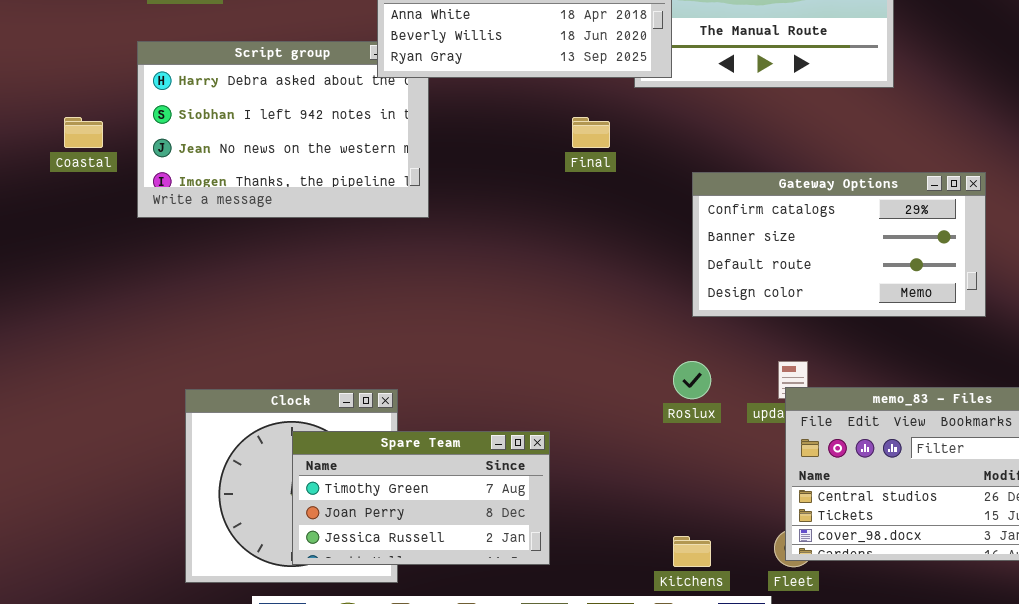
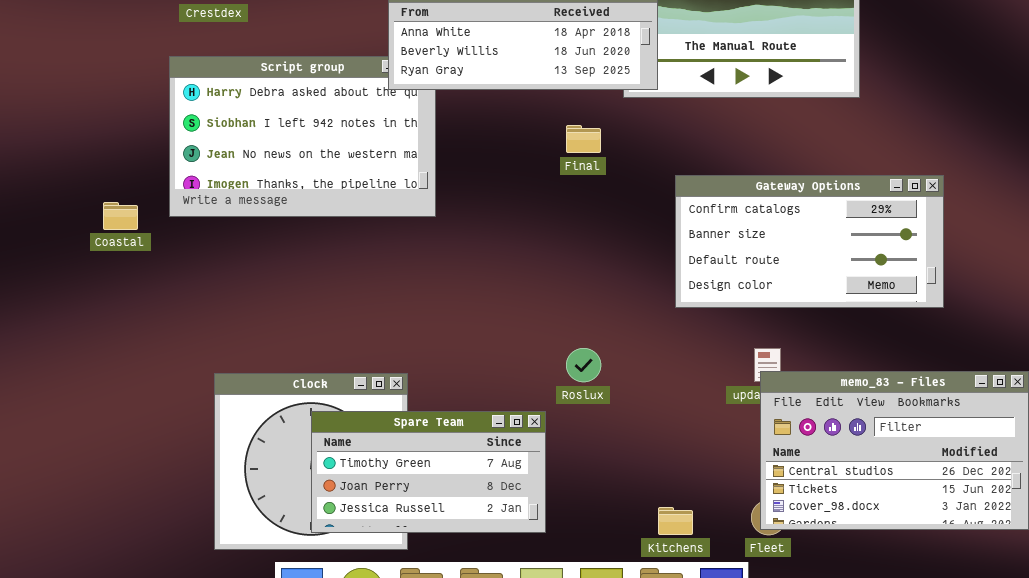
Coastal: [64,117,103,148] -> [103,202,138,230], moved
Roslux: [673,361,711,399] -> [566,348,601,382], moved

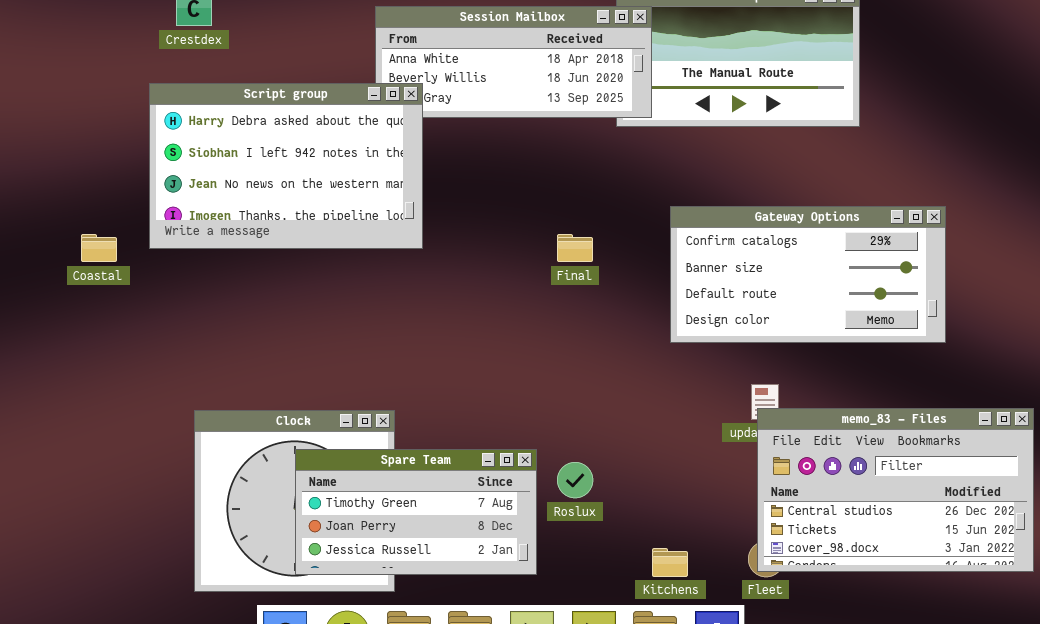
Script group: [169,56,436,217] -> [149,83,423,249], raised
Final: [566,125,601,153] -> [557,234,593,262], moved
Roslux: [566,348,601,382] -> [557,462,593,498], moved

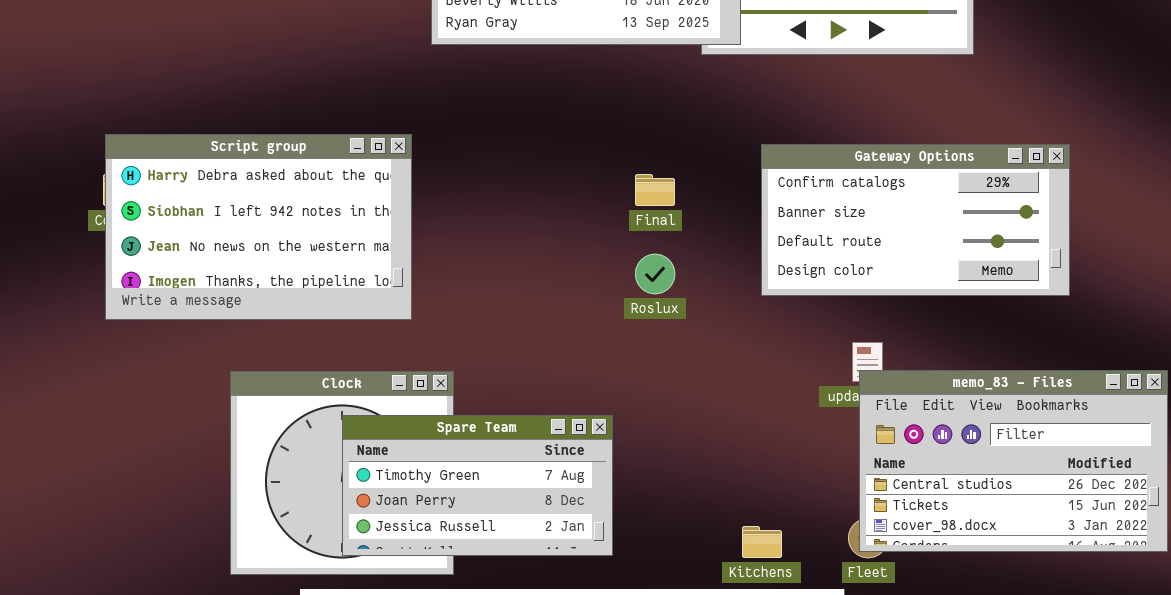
Script group: [149,83,423,249] -> [105,134,412,320], moved
Roslux: [557,462,593,498] -> [635,254,675,294], moved

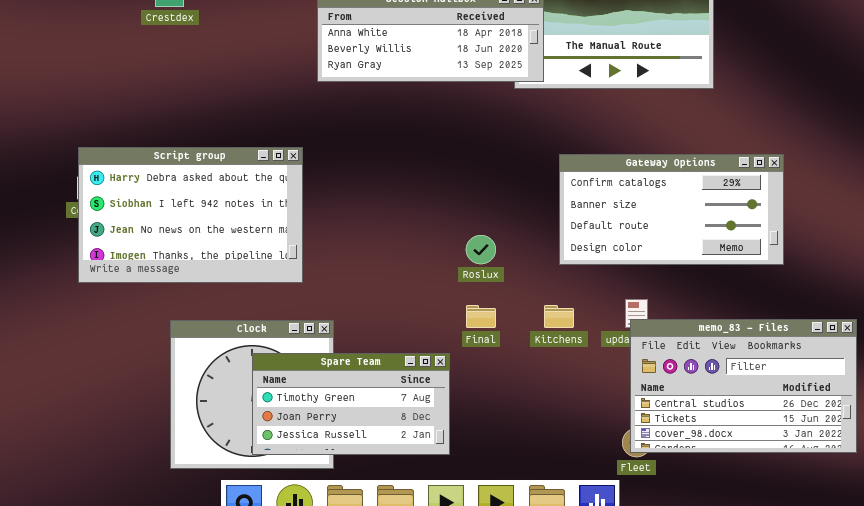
Final: [635,174,675,206] -> [466,305,496,328], moved
Kitchens: [742,526,782,558] -> [544,305,574,328], moved

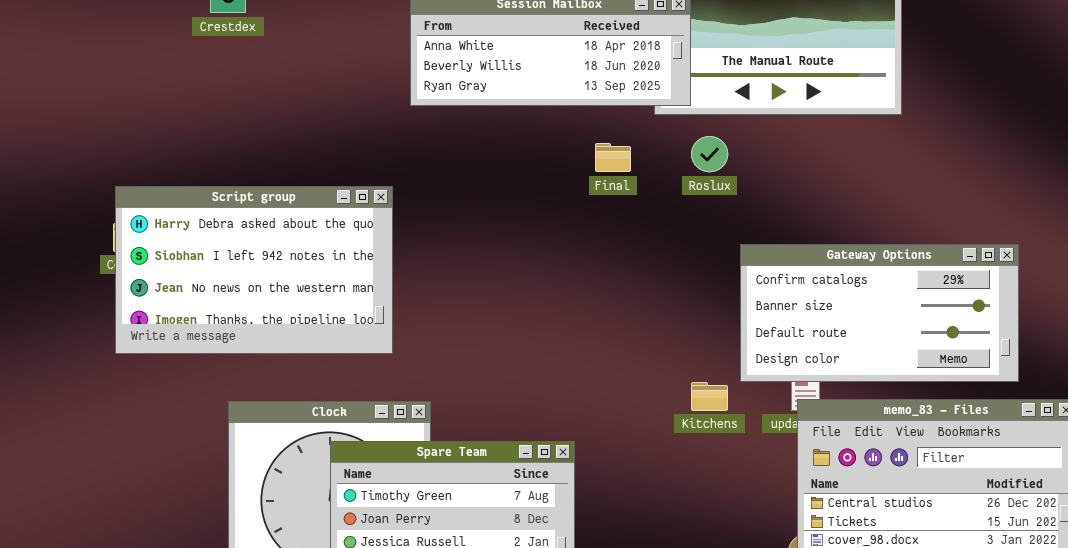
Gateway Options: [559,154,784,265] -> [740,244,1019,382], moved
Roslux: [466,235,496,264] -> [691,136,728,172], moved
Final: [466,305,496,328] -> [595,143,631,172], moved

